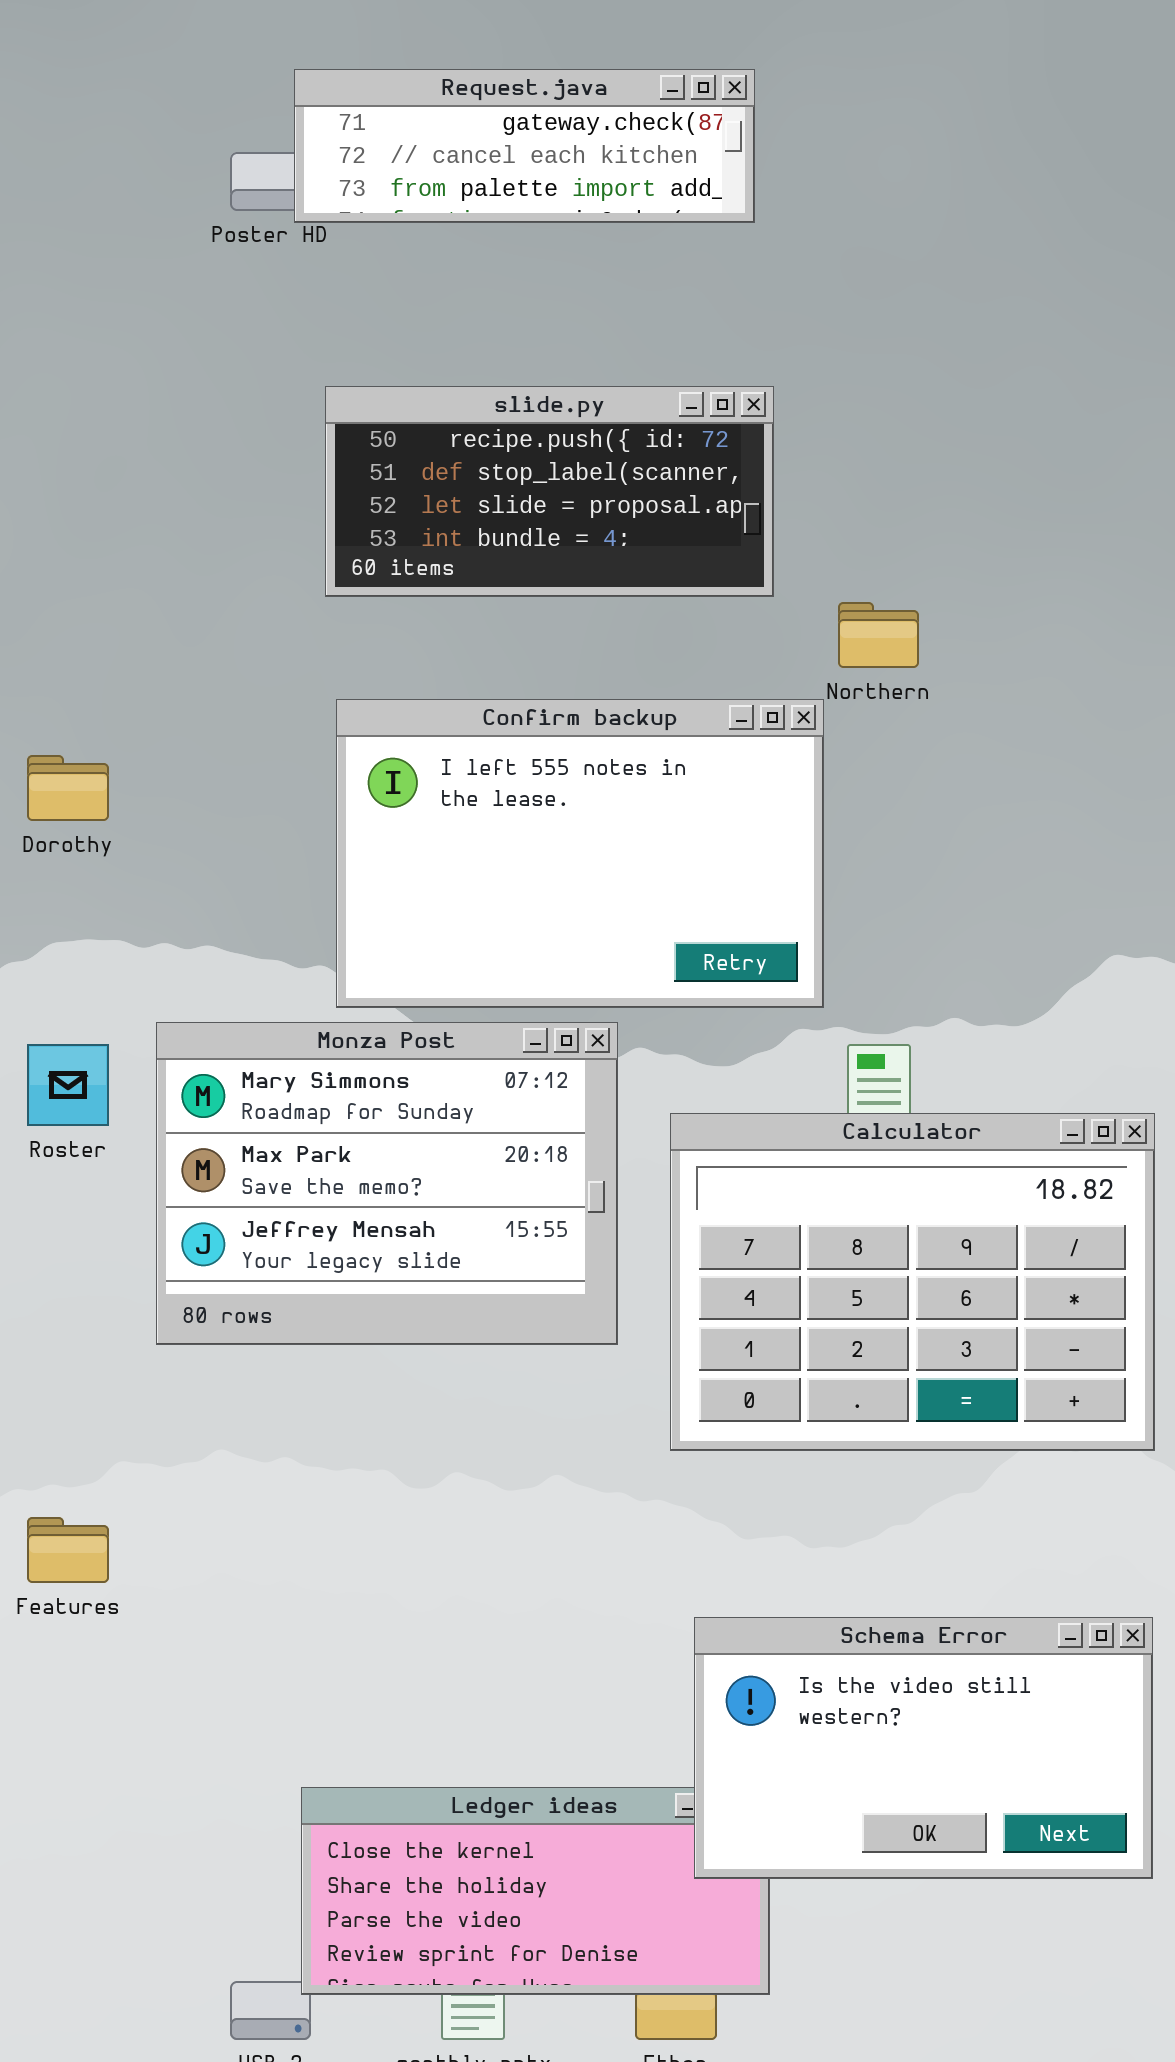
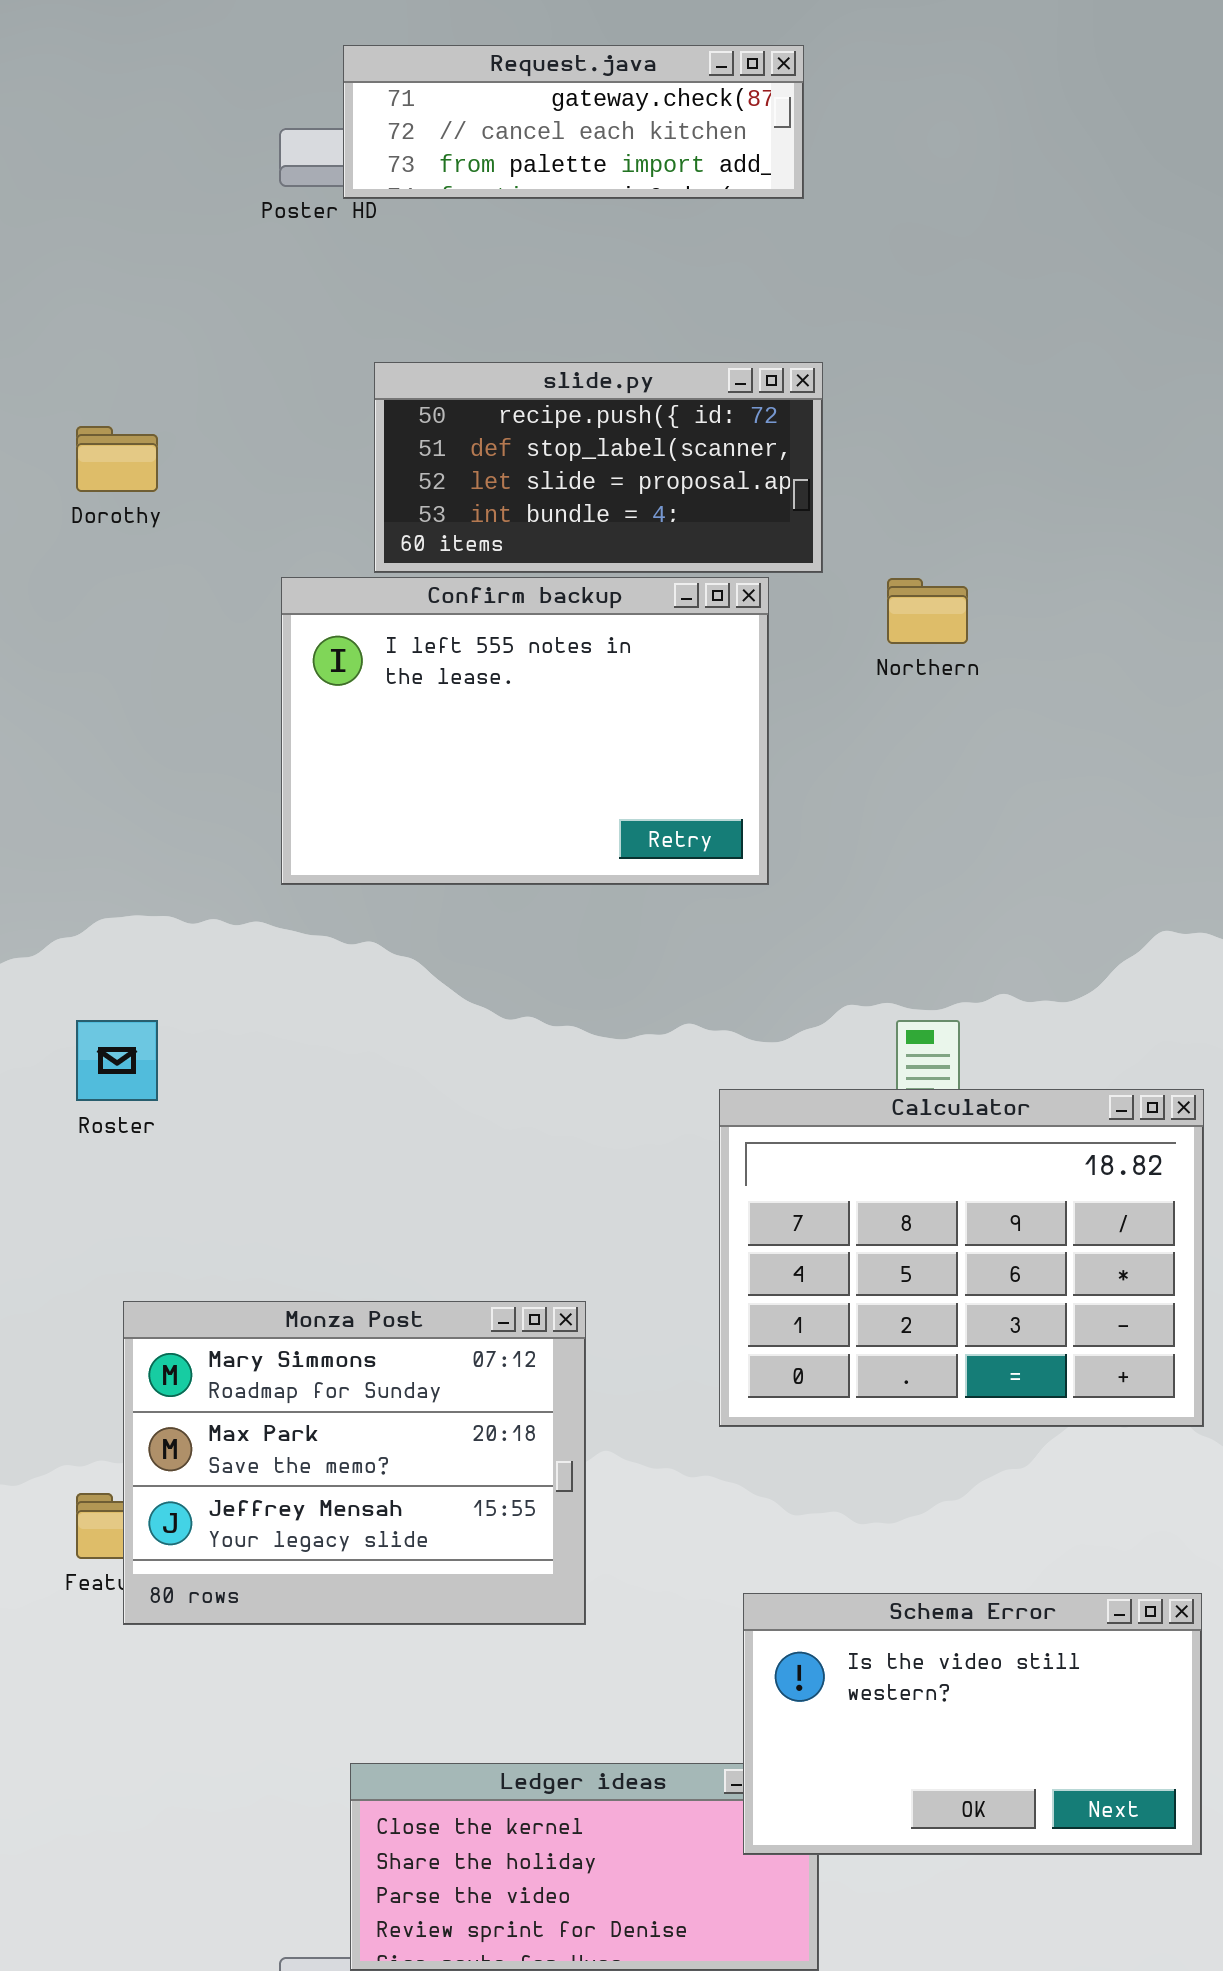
Confirm backup: [336,699,824,1008] -> [281,577,769,885], moved
Dorothy: [27,755,109,821] -> [76,426,158,492], moved
Monza Post: [156,1022,618,1345] -> [123,1301,586,1625], moved

